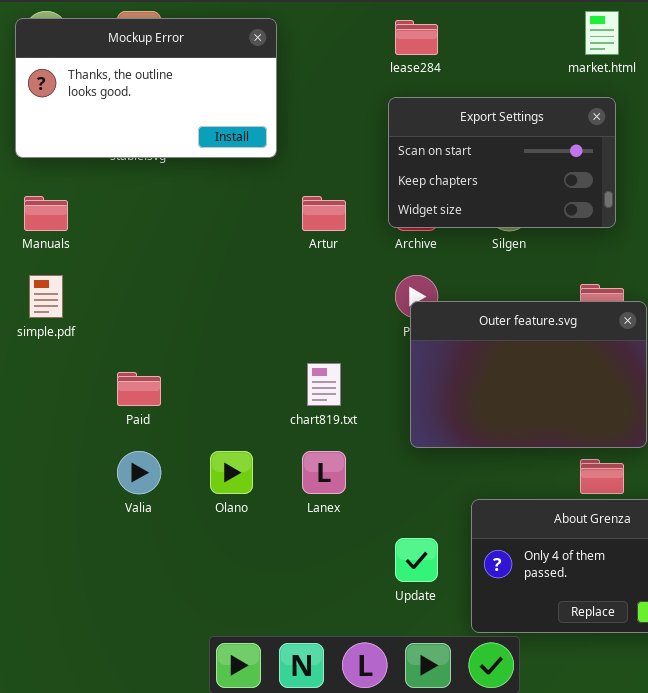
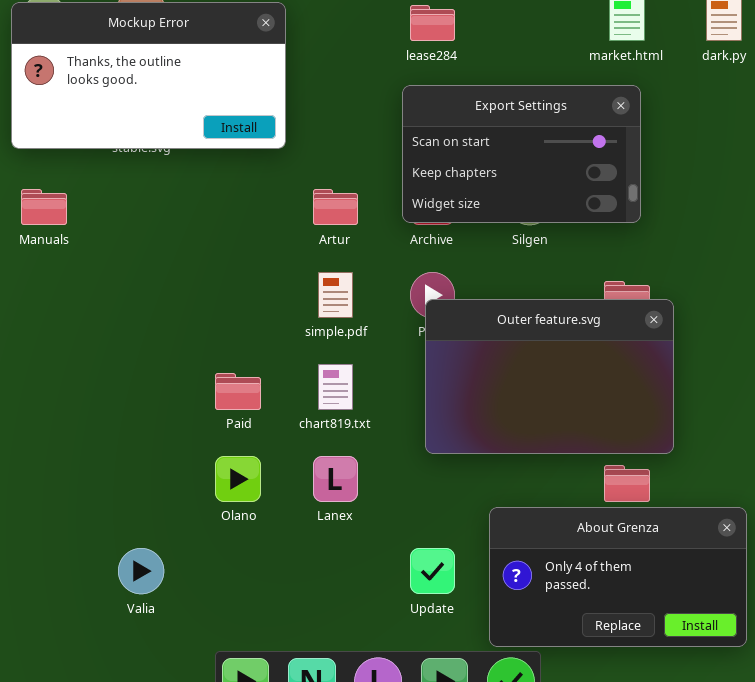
simple.pdf: [29,275,63,318] -> [318,272,353,318], moved
Paid: [117,372,161,406] -> [215,373,261,410], moved
Valia: [117,451,161,494] -> [118,548,164,594], moved

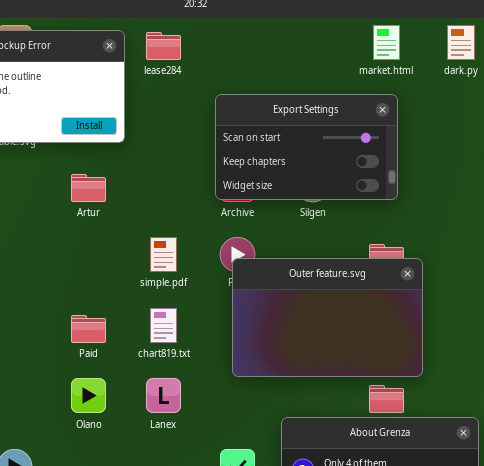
lease284: [410,5,455,41] -> [146,32,181,60], moved
Artur: [313,189,358,225] -> [71,174,106,202], moved

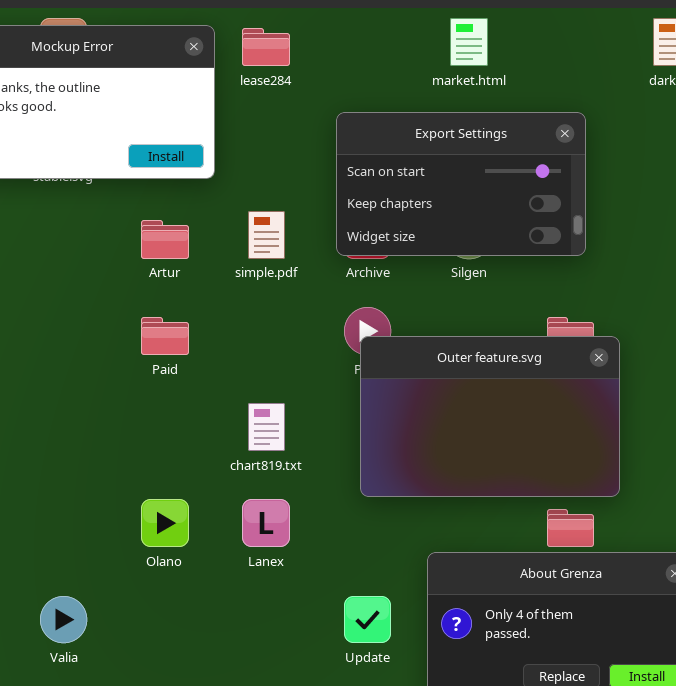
market.html: [373,25,400,60] -> [450,18,488,66], moved
simple.pdf: [150,237,177,272] -> [248,211,285,259], moved
Paid: [71,315,106,343] -> [141,317,189,355], moved

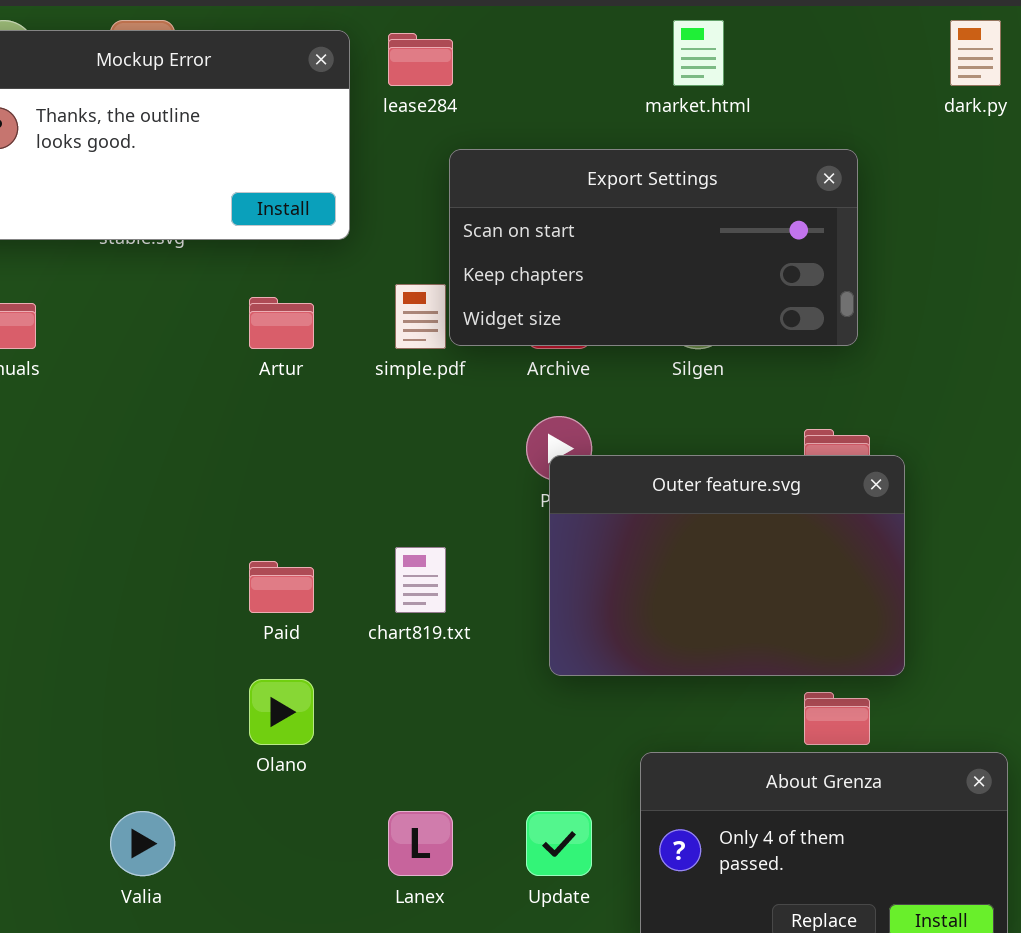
Export Settings: [336,112,586,256] -> [449,149,858,346], resized
Paid: [141,317,189,355] -> [249,561,314,613], moved
Lanex: [242,499,290,547] -> [388,811,453,876], moved

